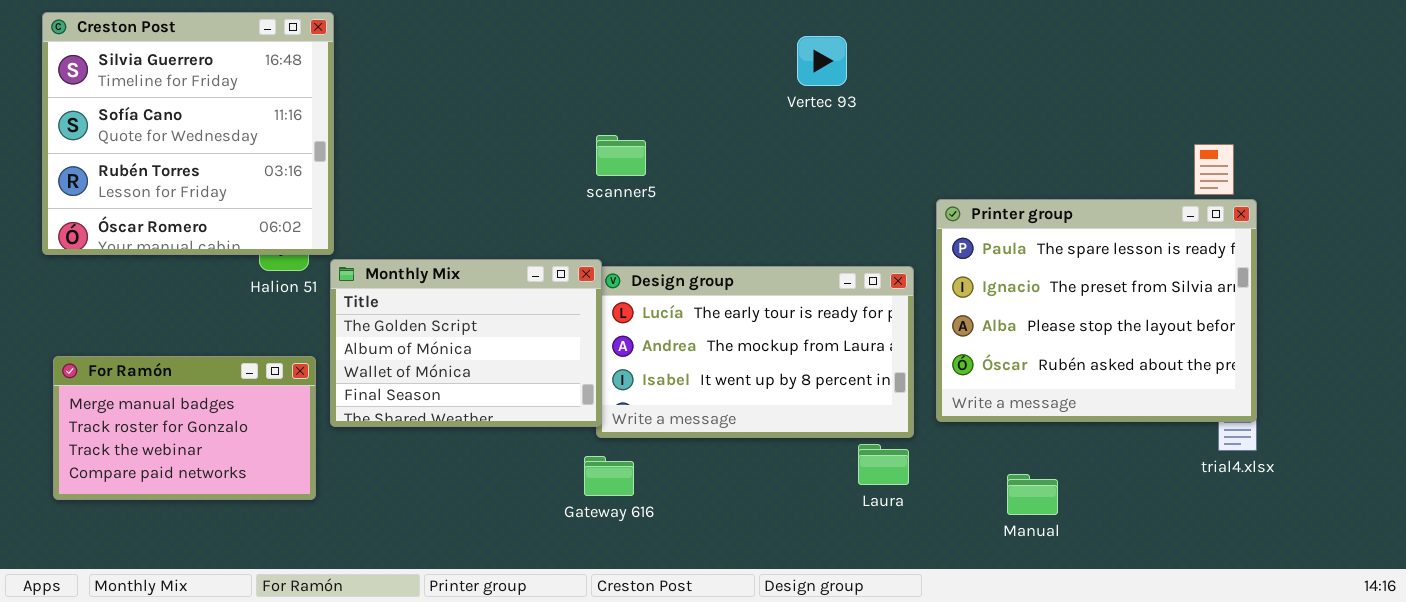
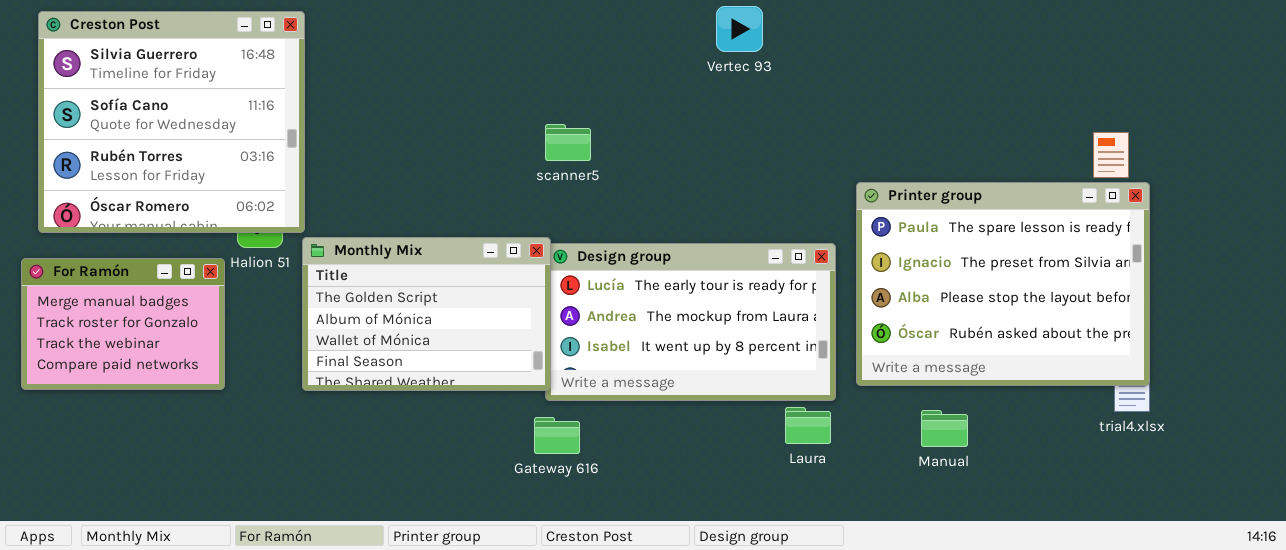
Vertec 93: [797,36,847,86] -> [716,6,763,52], moved
For Ramón: [53,356,316,500] -> [21,258,225,390], moved, resized
Manual: [1007,474,1058,515] -> [921,410,968,447], moved

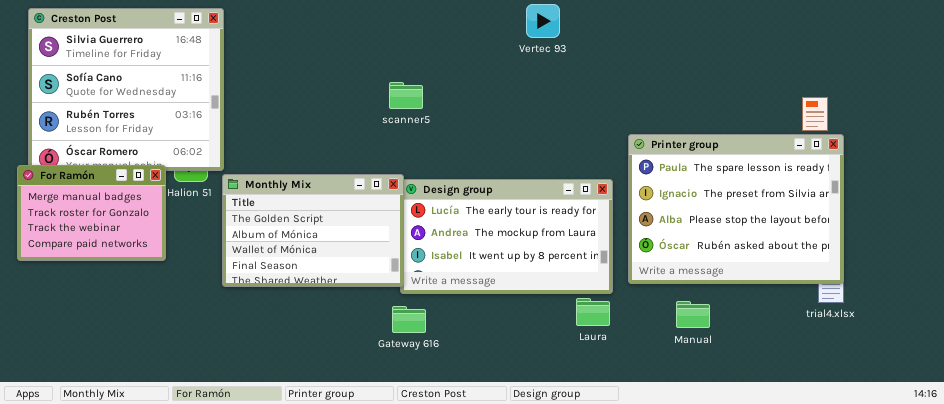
scanner5: [545,124,591,161] -> [389,82,423,109], moved
For Ramón: [21,258,225,390] -> [17,165,166,261], moved

